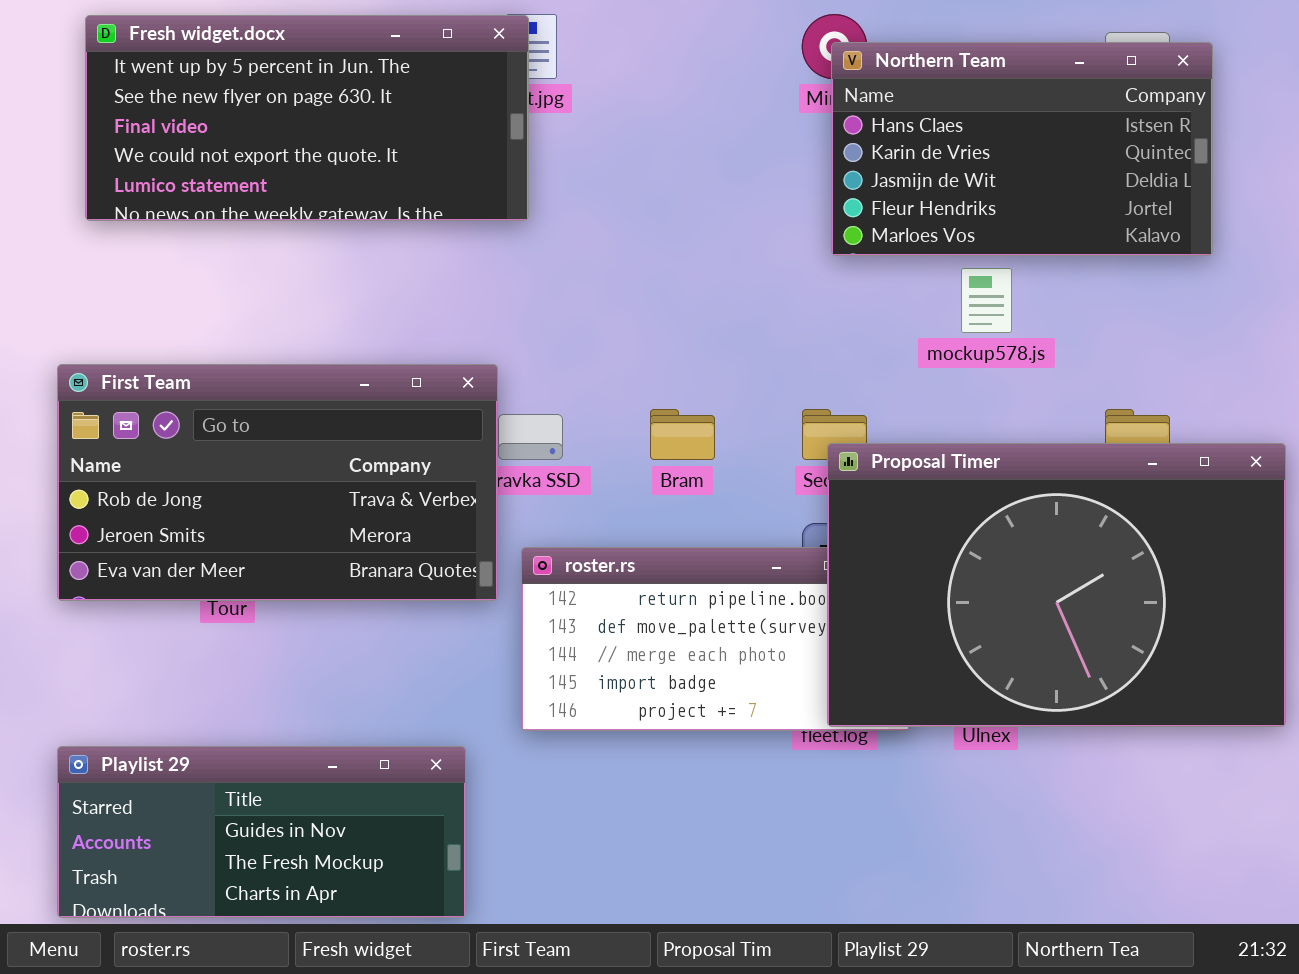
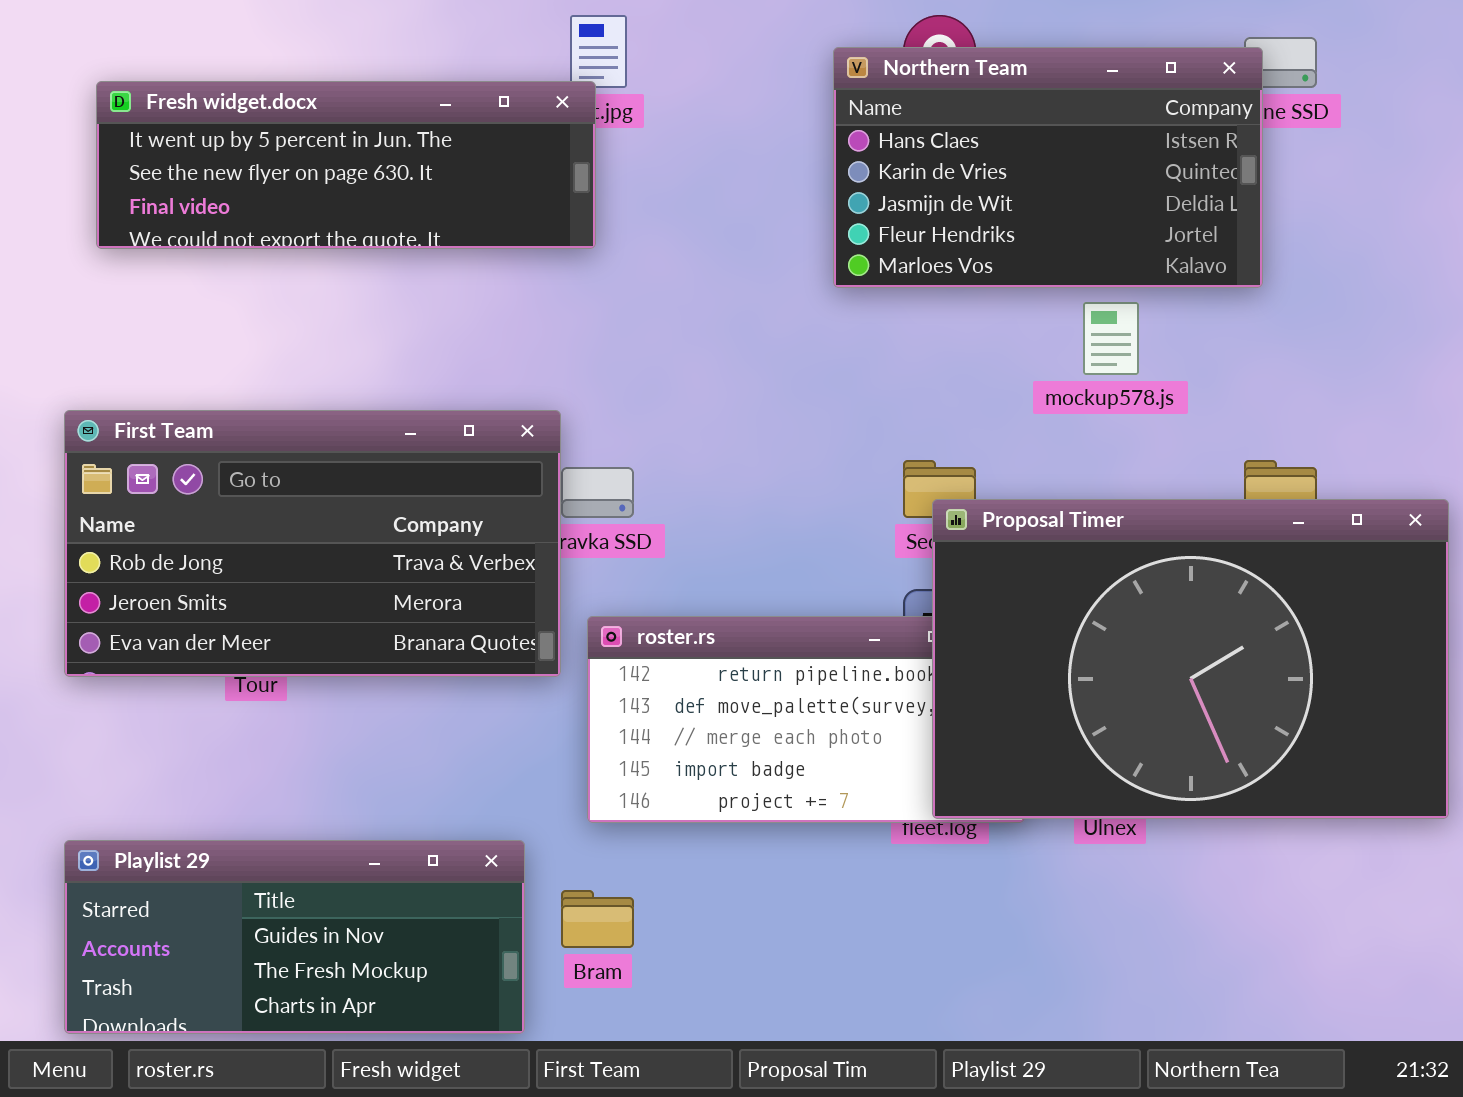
Fresh widget.docx: [85,15,529,221] -> [96,81,596,249], resized
Northern Team: [831,42,1213,256] -> [833,47,1263,288], moved
Bram: [650,409,715,460] -> [561,890,634,948], moved

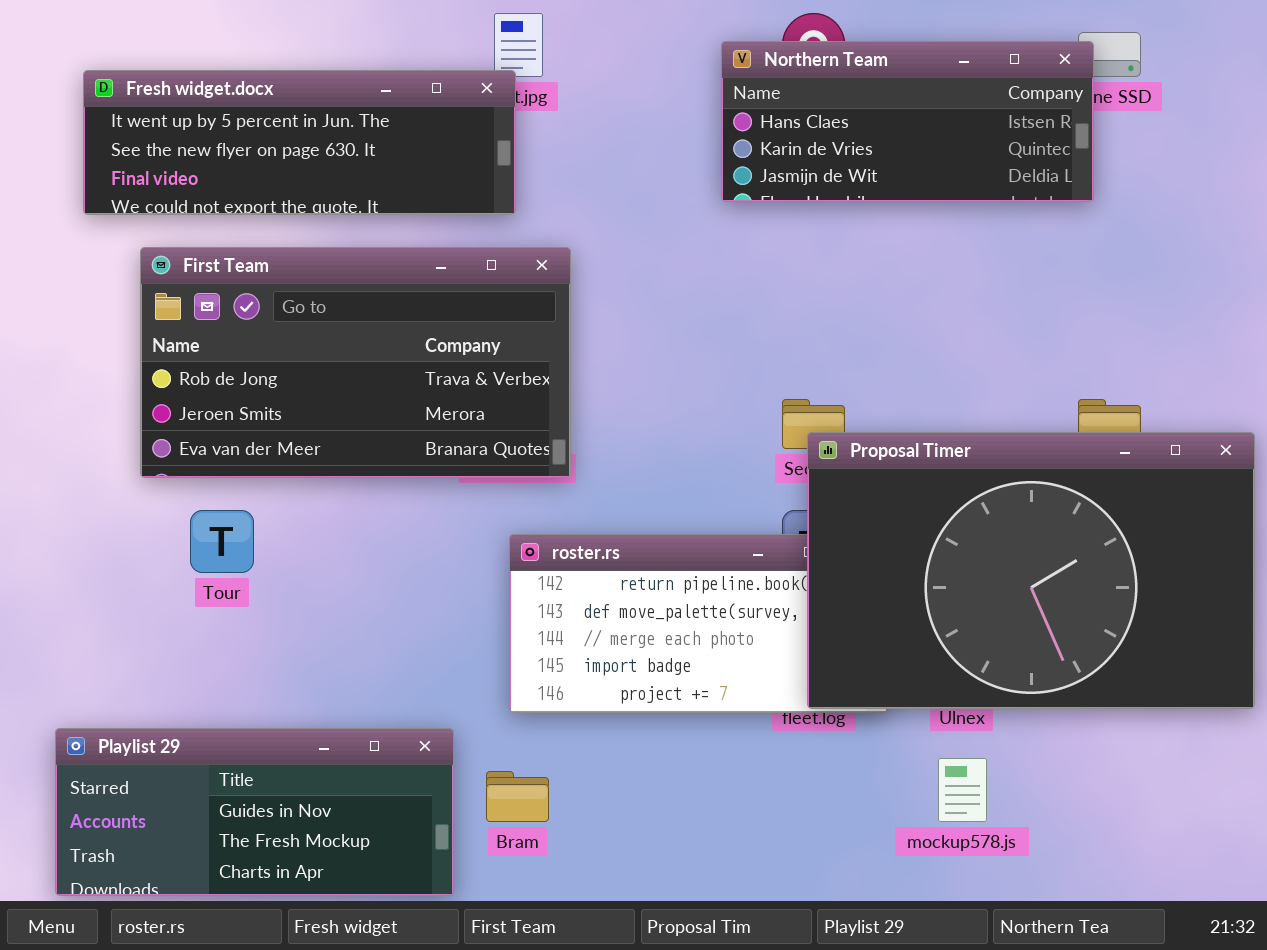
Northern Team: [833,47,1263,288] -> [721,41,1094,202], resized
mockup578.js: [1083,302,1139,375] -> [938,758,987,822], moved
First Team: [64,410,561,677] -> [140,247,571,478], moved

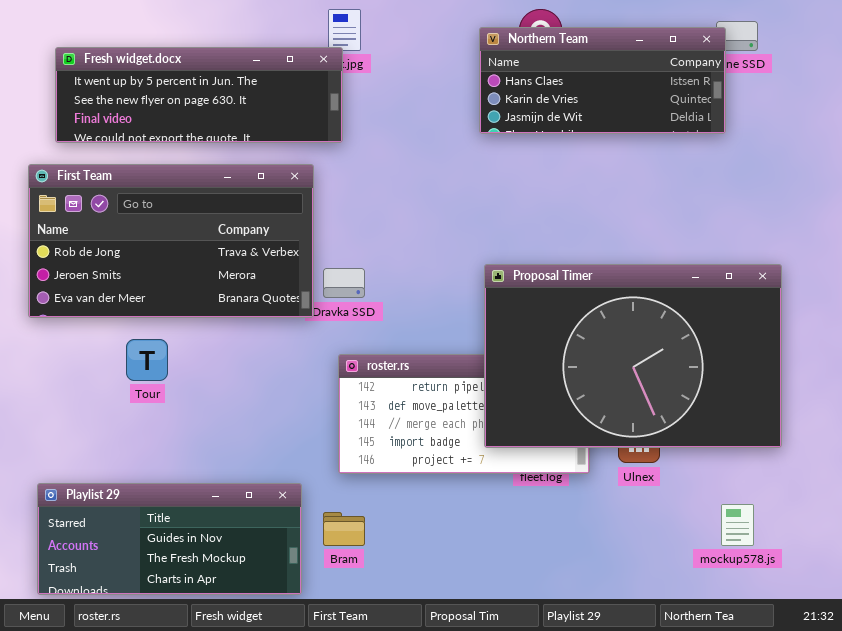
First Team: [140,247,571,478] -> [28,164,314,318], moved
Proposal Timer: [807,432,1255,709] -> [484,264,782,448], moved
mockup578.js: [938,758,987,822] -> [721,504,754,546], moved

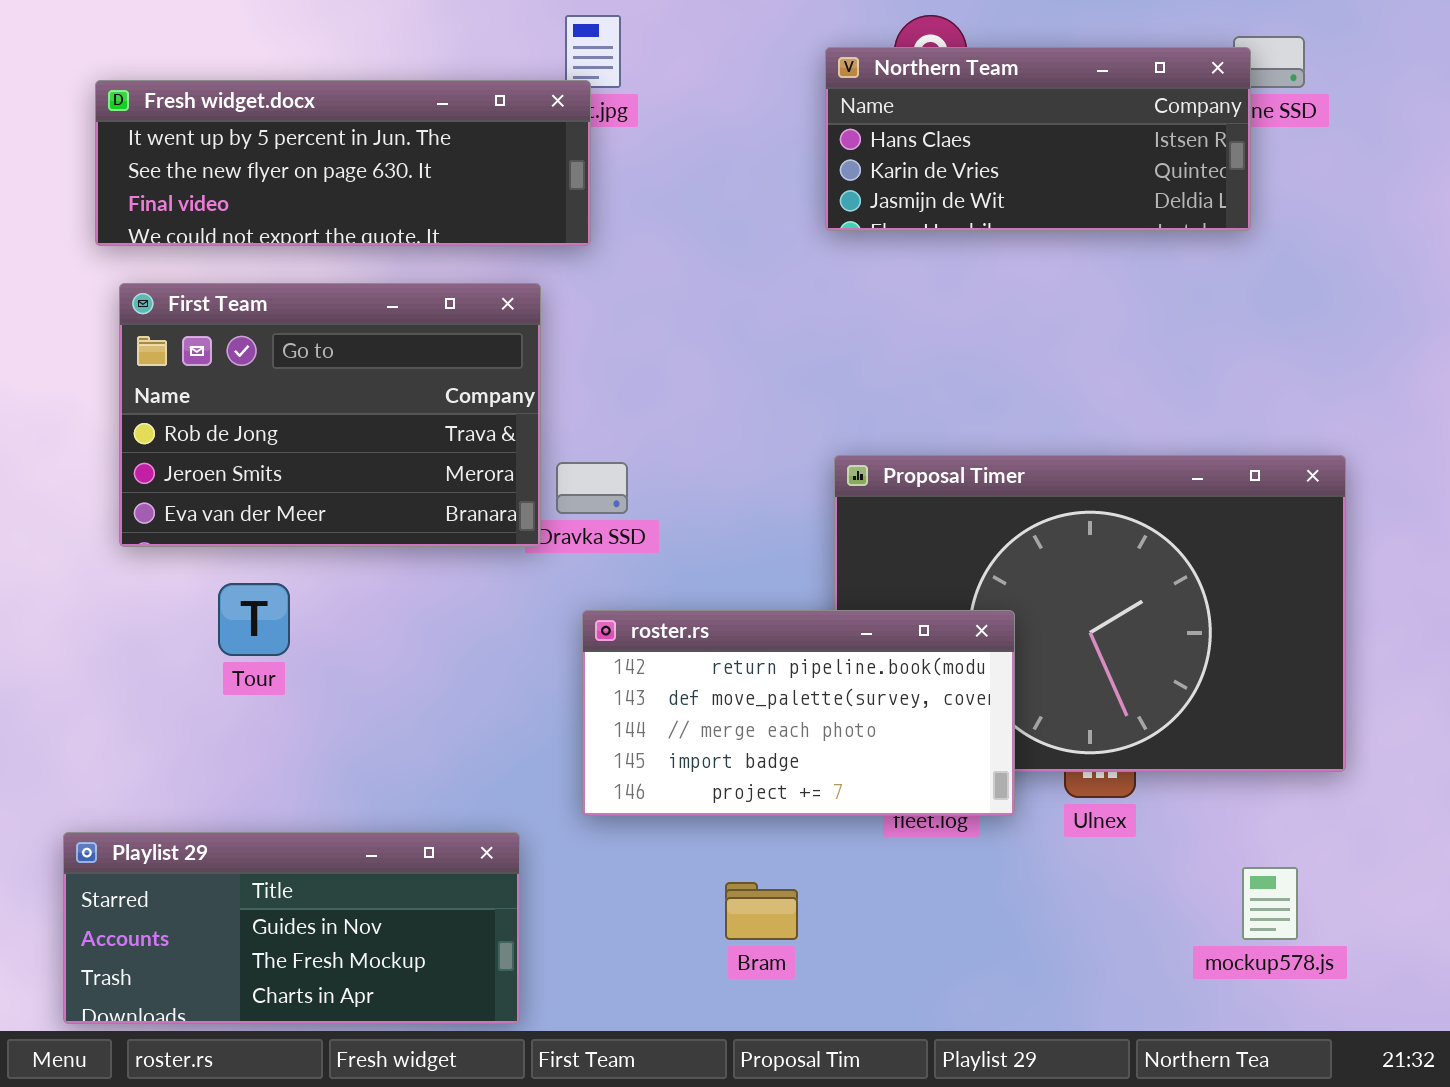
First Team: [28,164,314,318] -> [119,283,541,547], resized
roster.rs: [338,354,590,474] -> [582,610,1015,816], raised
Bram: [323,512,365,546] -> [725,882,798,940], moved

